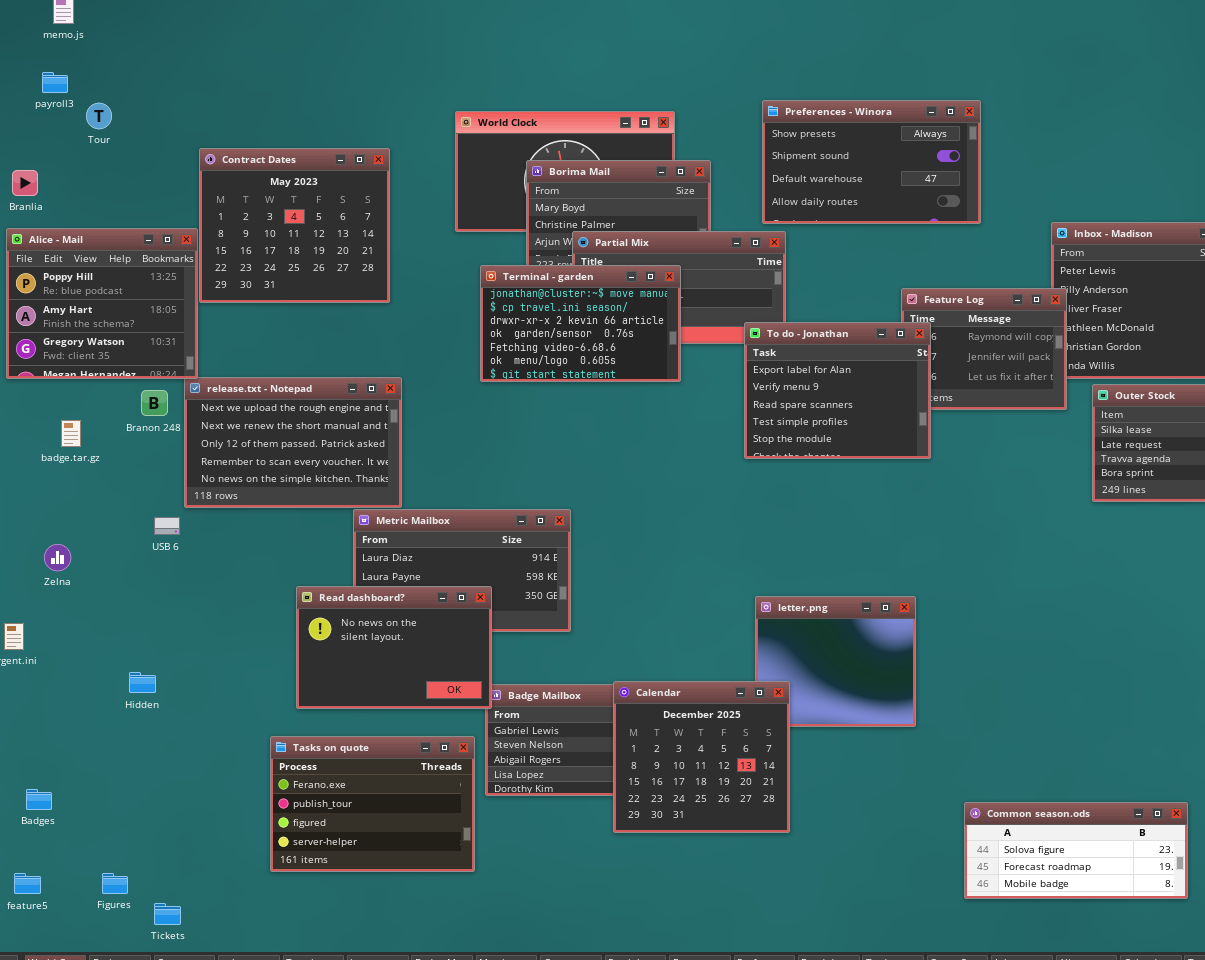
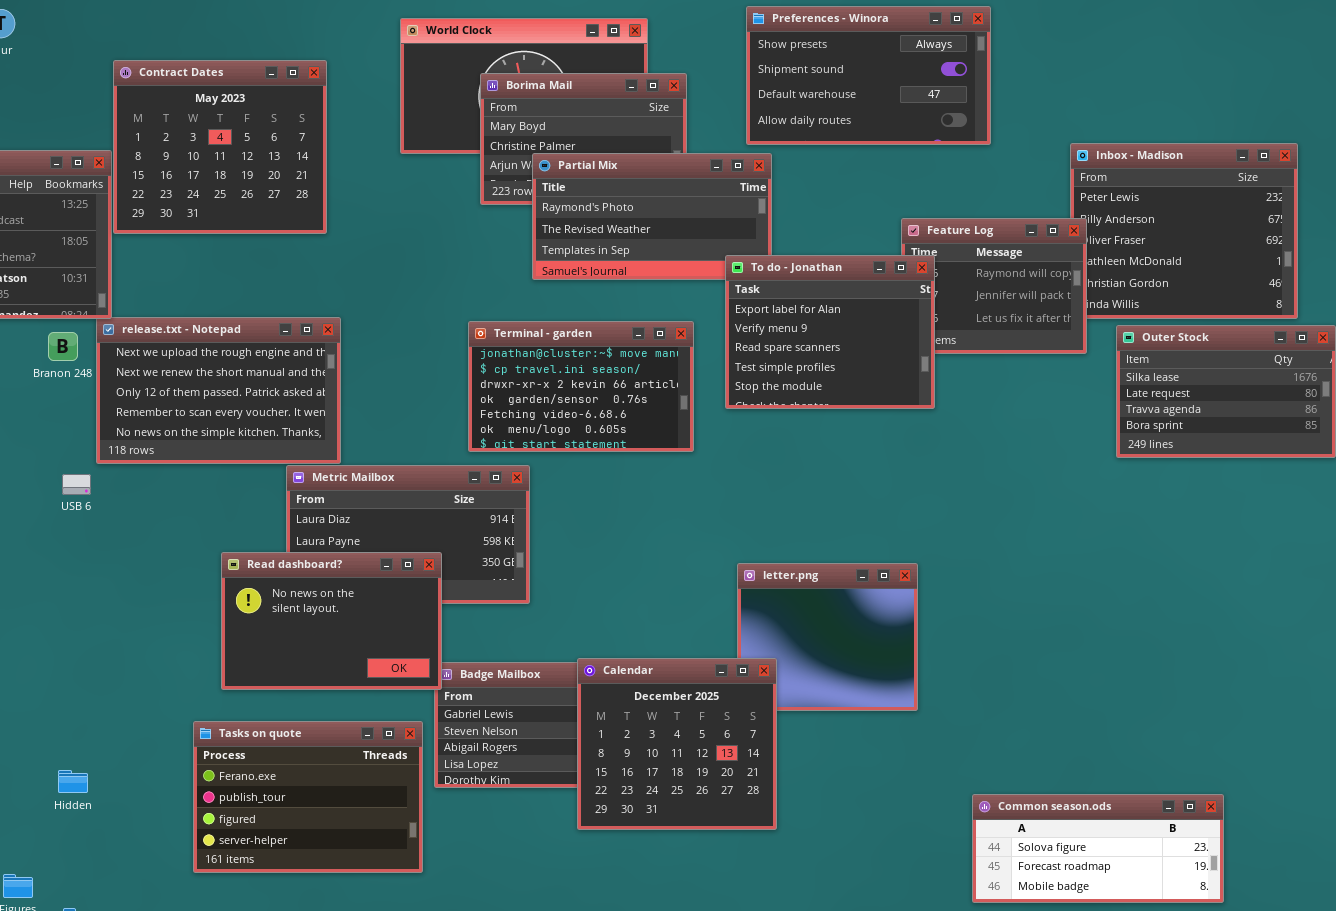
Terminal - garden: [480,265,681,382] -> [468,321,694,452], moved
Hidden: [129,672,156,693] -> [58,770,88,793], moved

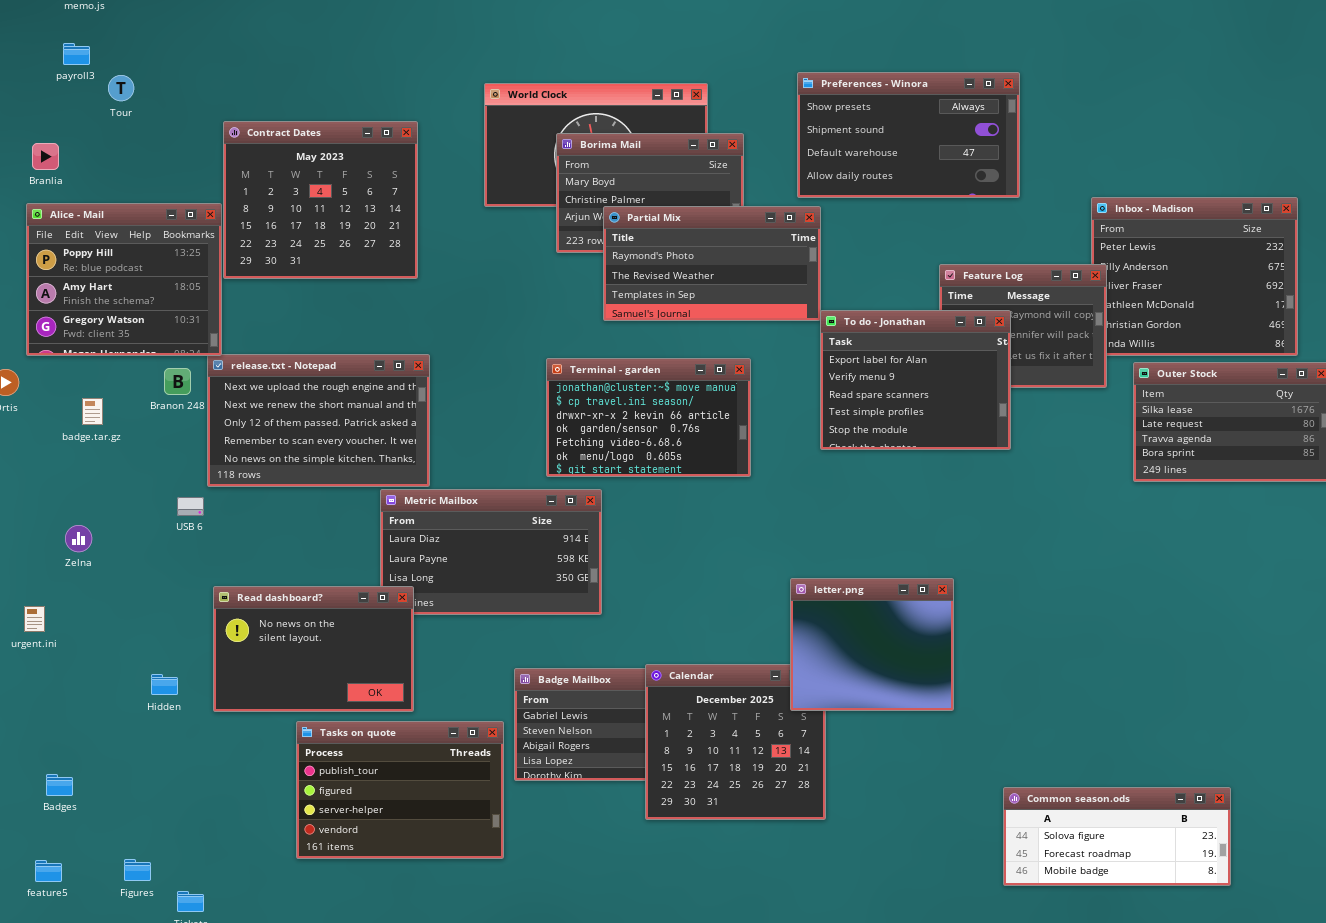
To do - Jonathan: [725,255,935,409] -> [820,310,1011,450], moved
Read dashboard?: [221,552,442,690] -> [213,586,414,712], moved
letter.png: [737,563,918,711] -> [790,578,954,711], raised
Tasks on quote: [193,721,423,873] -> [296,721,504,859], scrolled down 1 row
Hidden: [58,770,88,793] -> [151,674,178,695], moved

